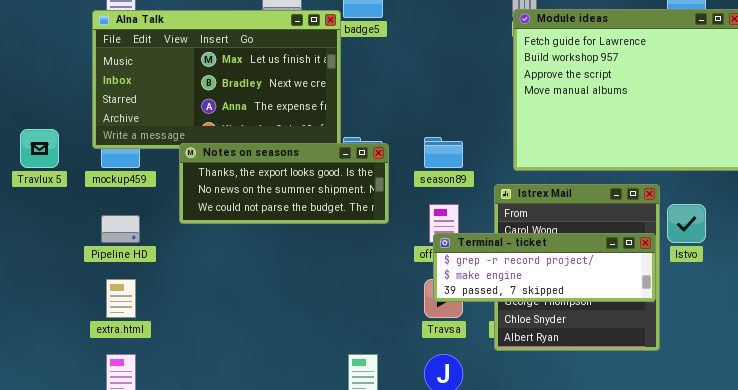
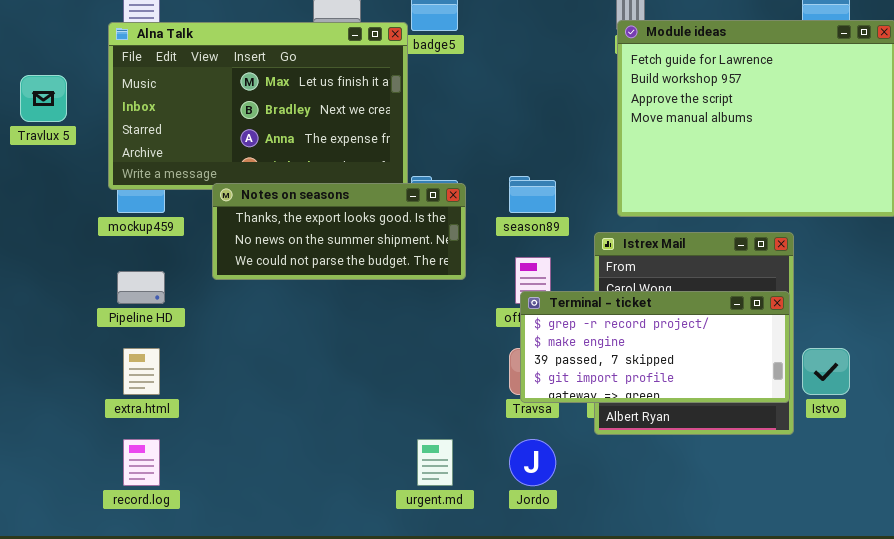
Travlux 5: [20,129,59,168] -> [20,75,67,122], moved
Istvo: [667,204,706,243] -> [802,348,850,395], moved
Terminal - ticket: [433,233,656,302] -> [520,291,790,403], resized

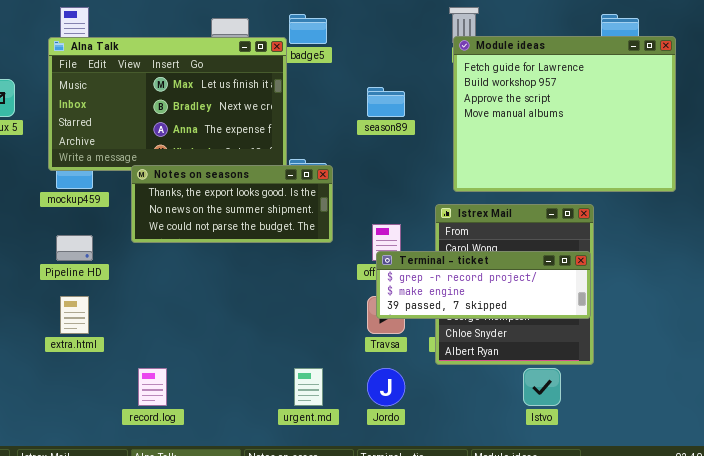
season89: [509,176,556,213] -> [367,87,405,117], moved
Terminal - ticket: [520,291,790,403] -> [376,251,591,319], resized
Istvo: [802,348,850,395] -> [523,368,561,406], moved
record.log: [123,439,160,486] -> [138,368,167,406], moved

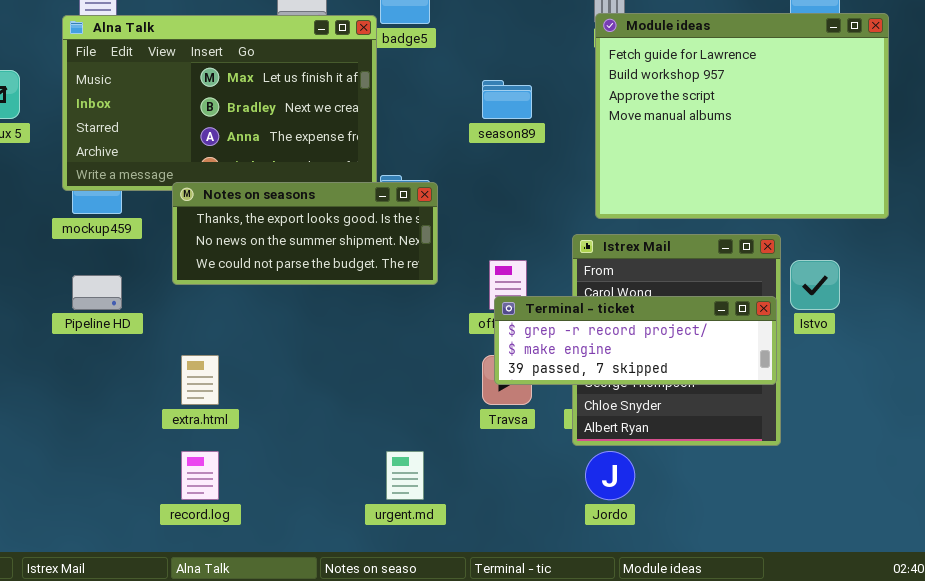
extra.html: [60,296,89,334] -> [181,355,219,405], moved
Jordo: [367,368,405,406] -> [585,451,635,500], moved
Istvo: [523,368,561,406] -> [790,260,840,310], moved

